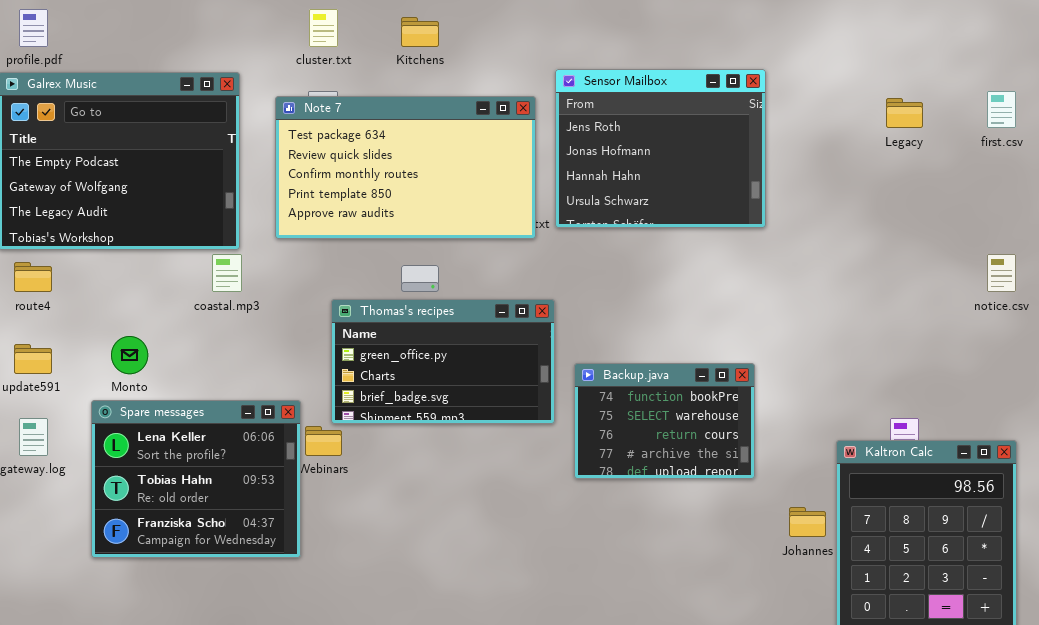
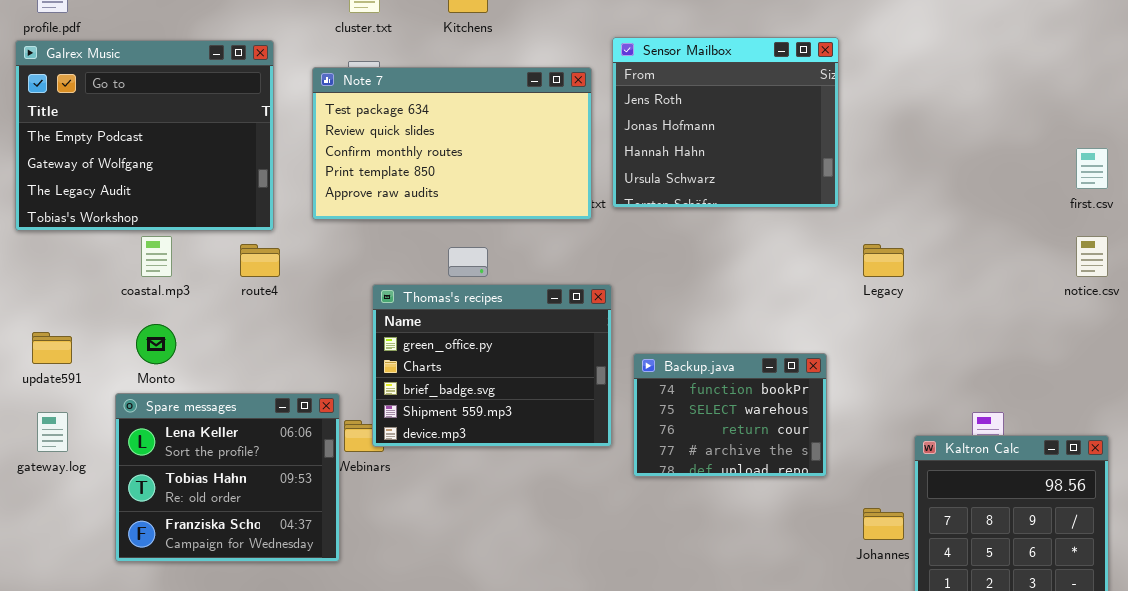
first.csv: [987,91,1016,128] -> [1076,148,1108,189], moved
Legacy: [886,98,923,128] -> [863,244,904,277], moved
coastal.mp3: [212,254,242,292] -> [141,236,172,277], moved
route4: [14,262,52,292] -> [240,244,280,277], moved
Thomas's recipes: [331,299,555,424] -> [372,284,612,447], resized

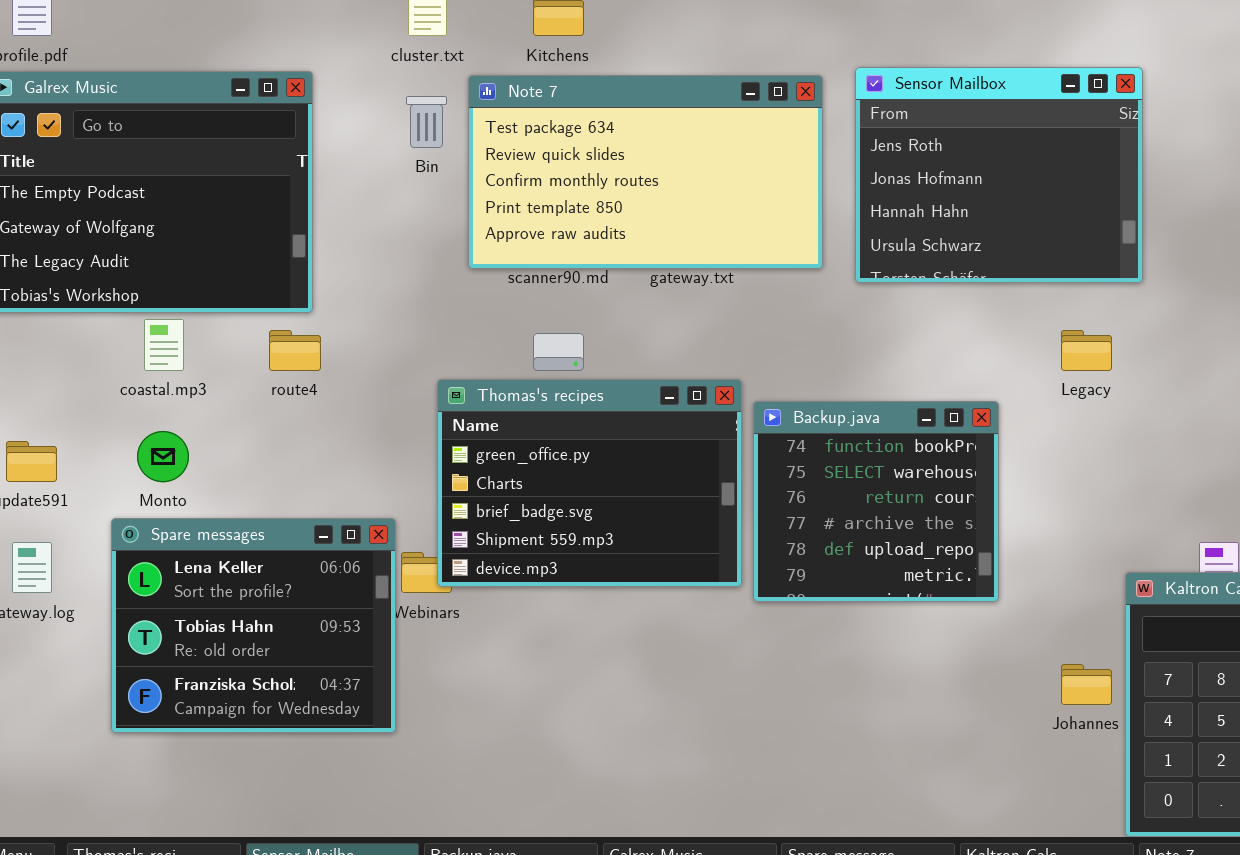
Sensor Mailbox: [612,37,839,208] -> [855,67,1143,283], moved
Note 7: [312,67,592,220] -> [468,75,823,269], moved
Backup.java: [633,353,827,477] -> [753,401,999,602], moved, resized

